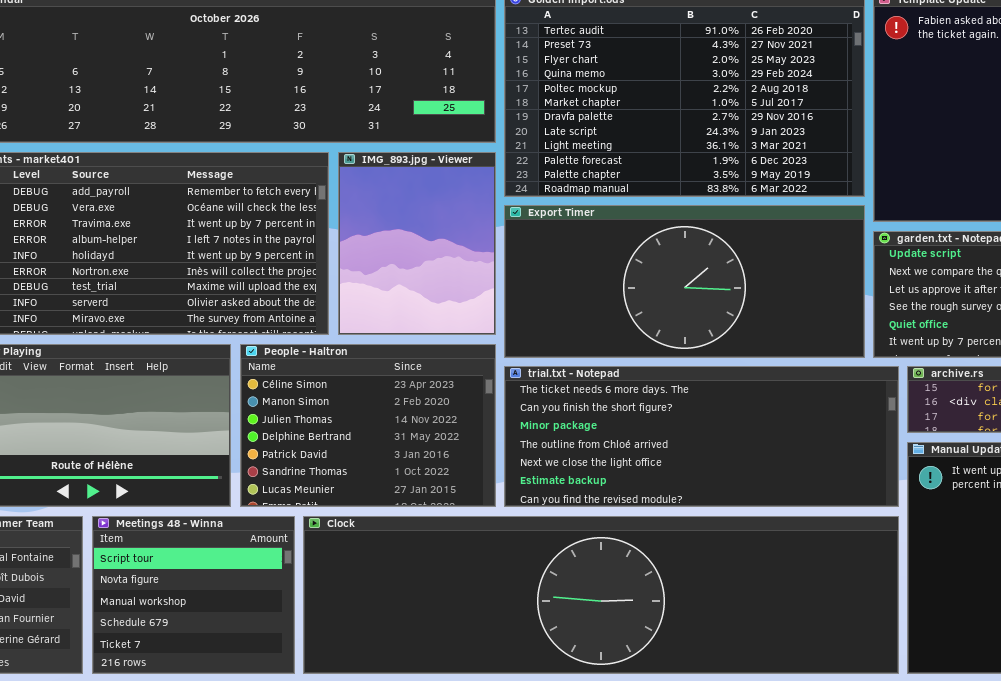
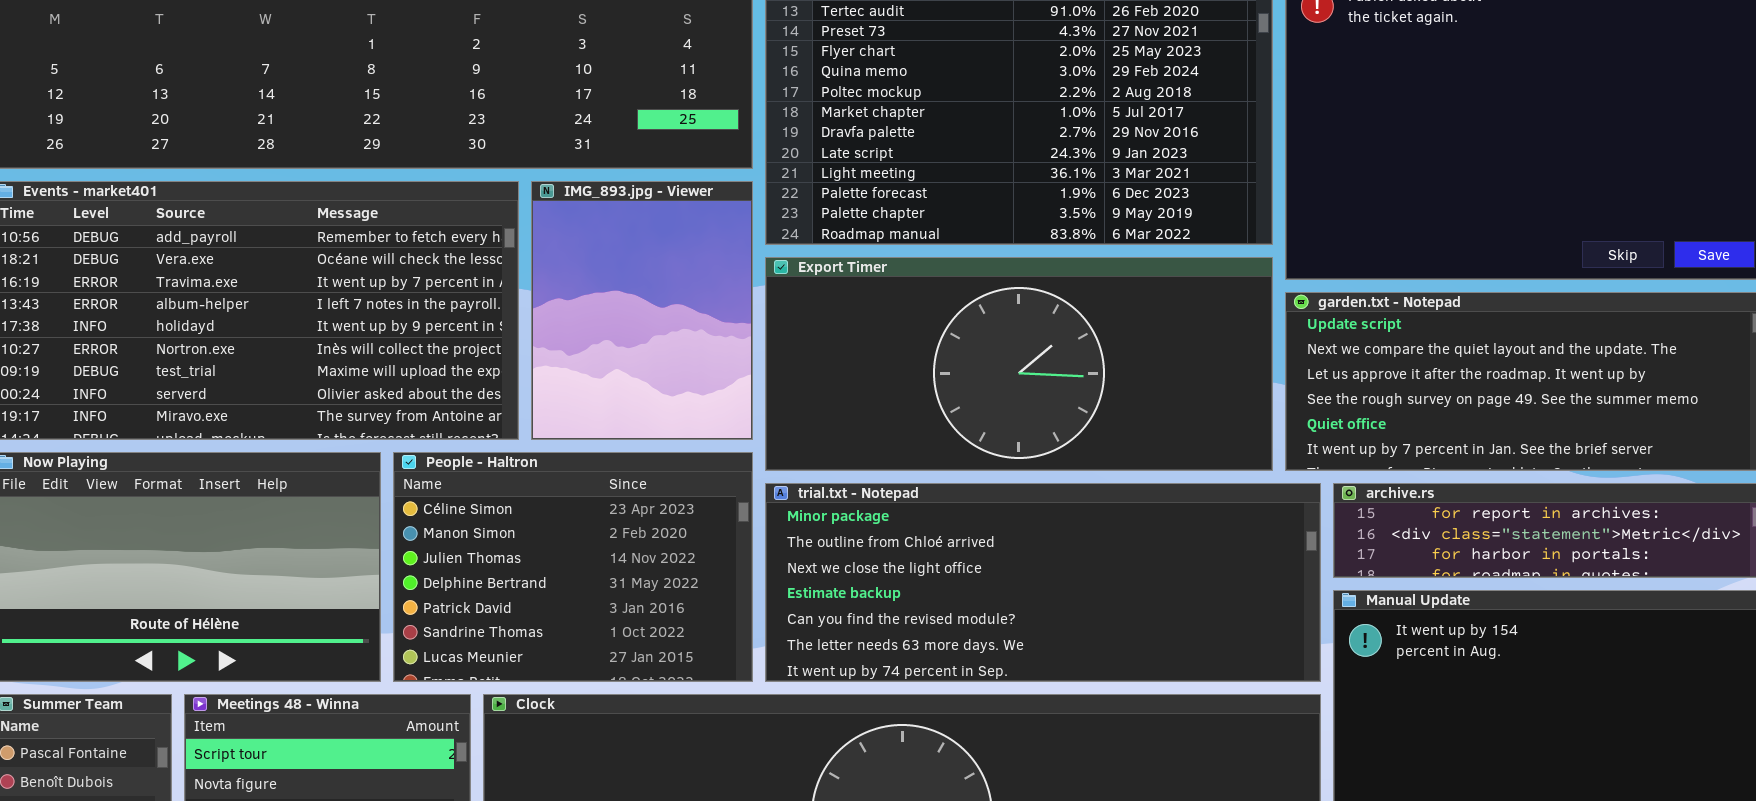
trial.txt - Notepad: [504,366,899,507] -> [765,483,1321,682], scrolled down 2 rows

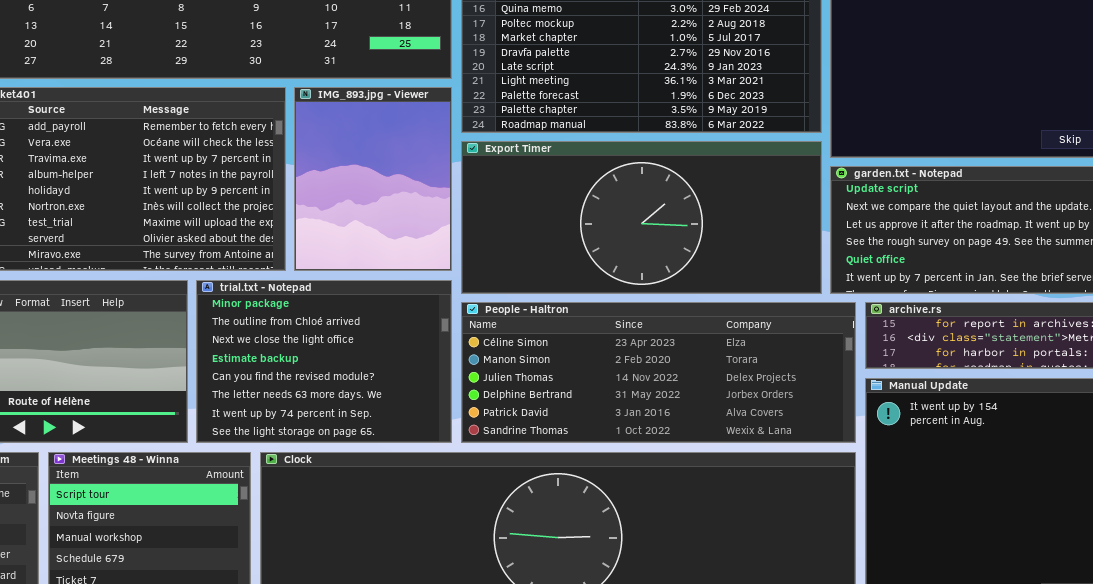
People - Haltron: [393,452,753,682] -> [461,302,856,443], moved, resized
trial.txt - Notepad: [765,483,1321,682] -> [196,280,452,443], moved, resized

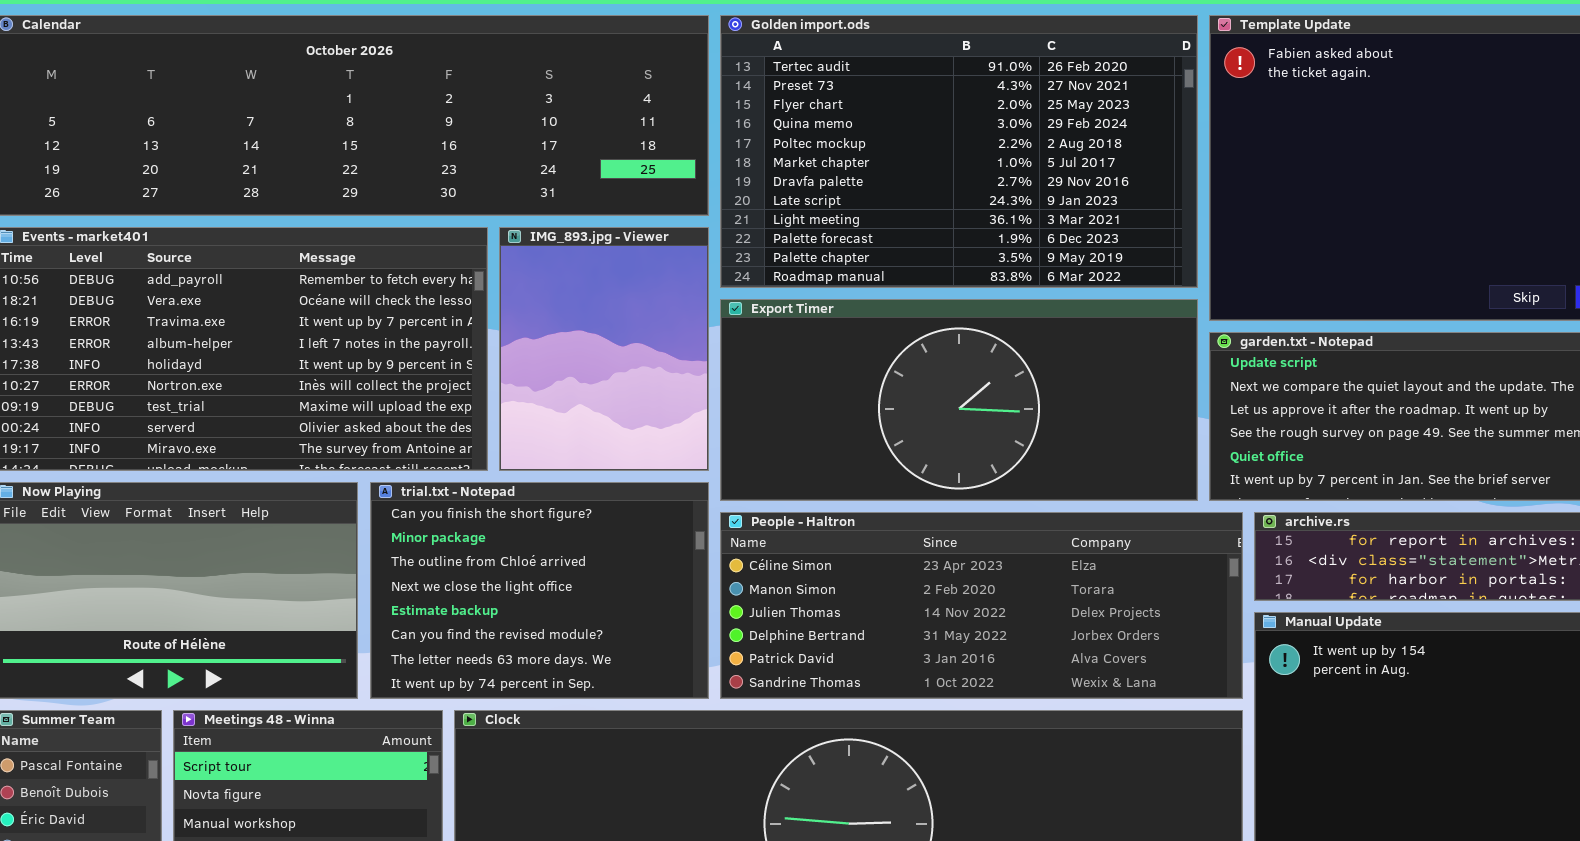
trial.txt - Notepad: [196,280,452,443] -> [370,482,709,699], scrolled up 1 row

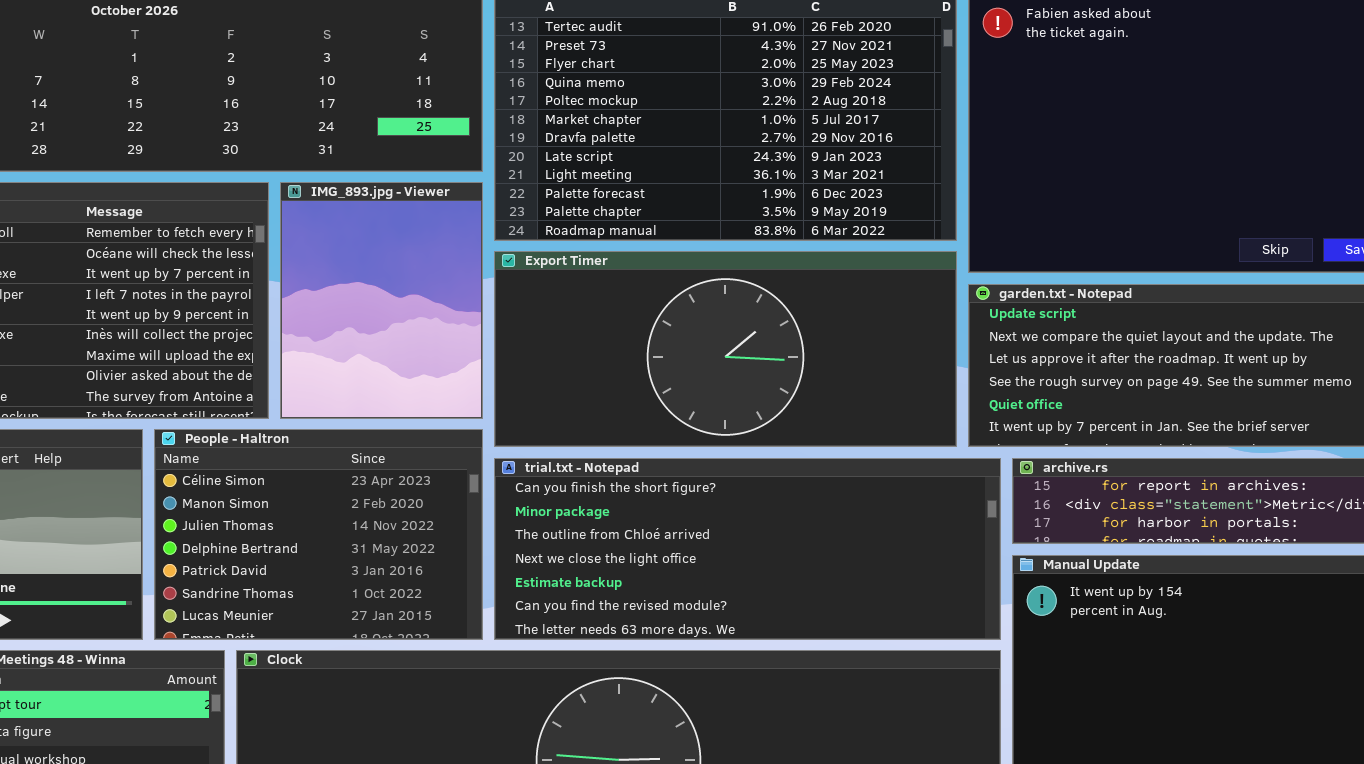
trial.txt - Notepad: [370,482,709,699] -> [494,458,1001,640], moved, resized
People - Haltron: [720,512,1243,699] -> [154,429,483,640], moved, resized

